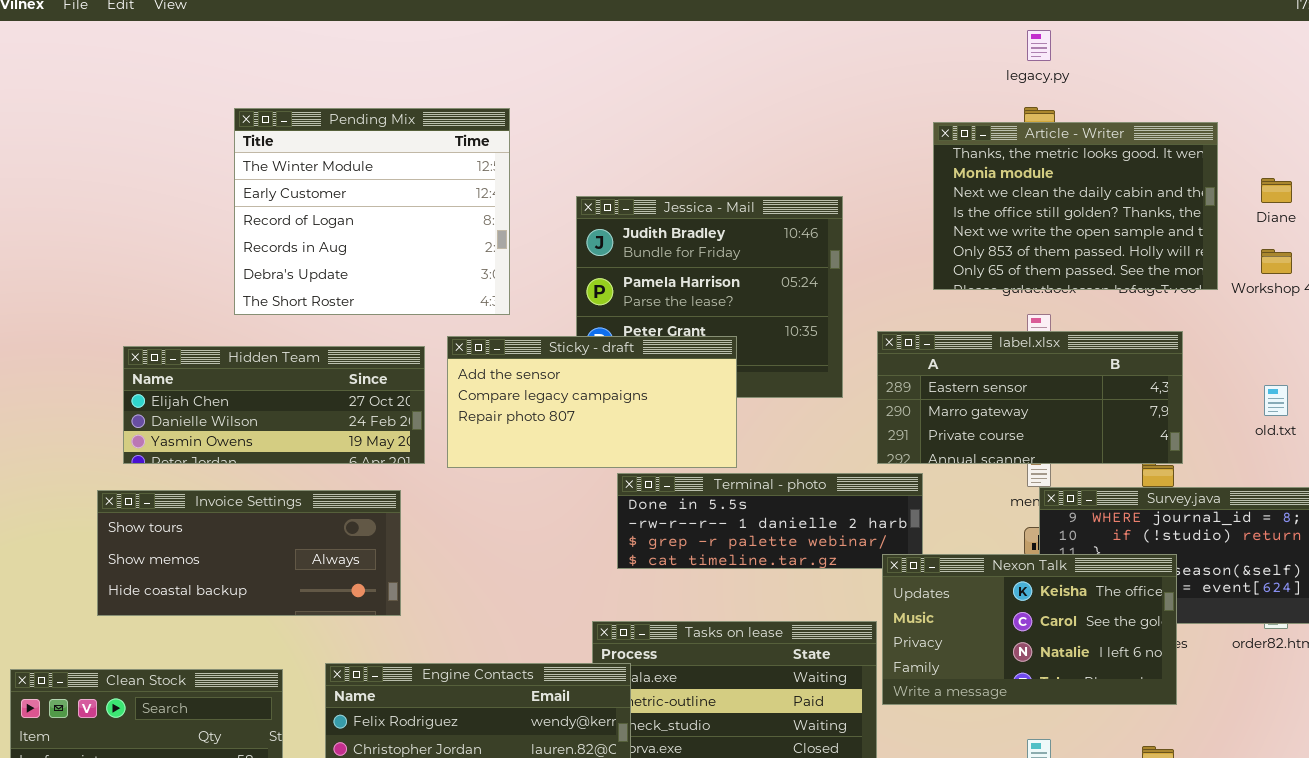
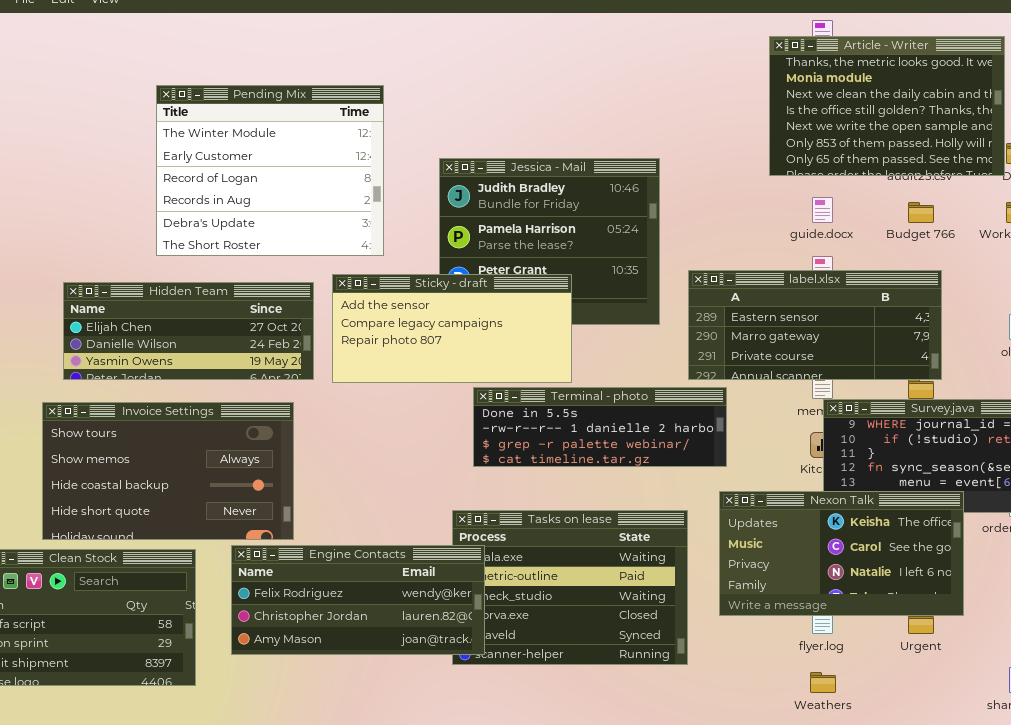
Article - Writer: [933,122,1218,290] -> [769,36,1005,176], moved
Invoice Settings: [97,490,401,616] -> [42,402,294,540], resized
Nexon Talk: [882,554,1177,705] -> [719,491,964,616], moved

